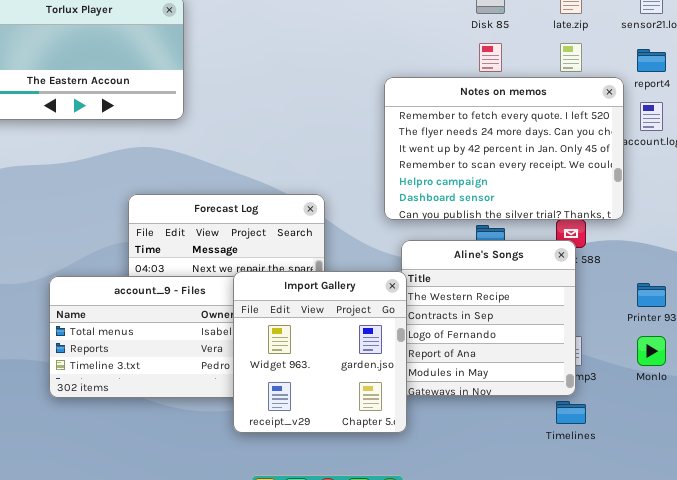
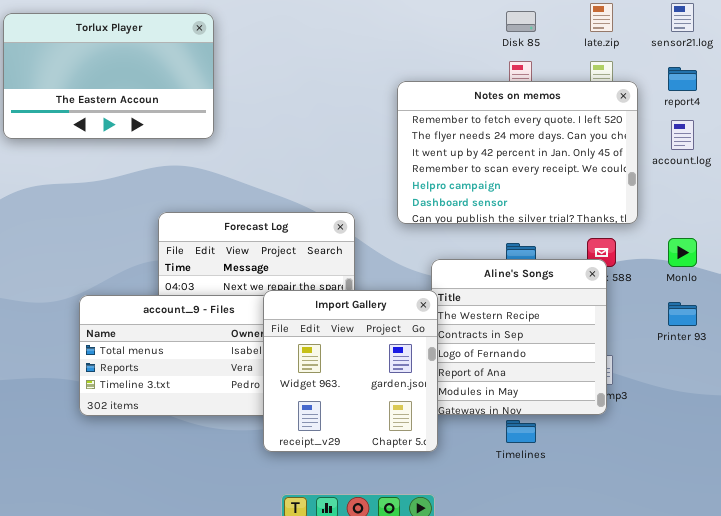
Notes on memos: [384,77,624,220] -> [397,81,638,224], moved
Monlo: [637,336,666,366] -> [668,238,697,267], moved
Timelines: [556,401,586,424] -> [506,420,536,443], moved

